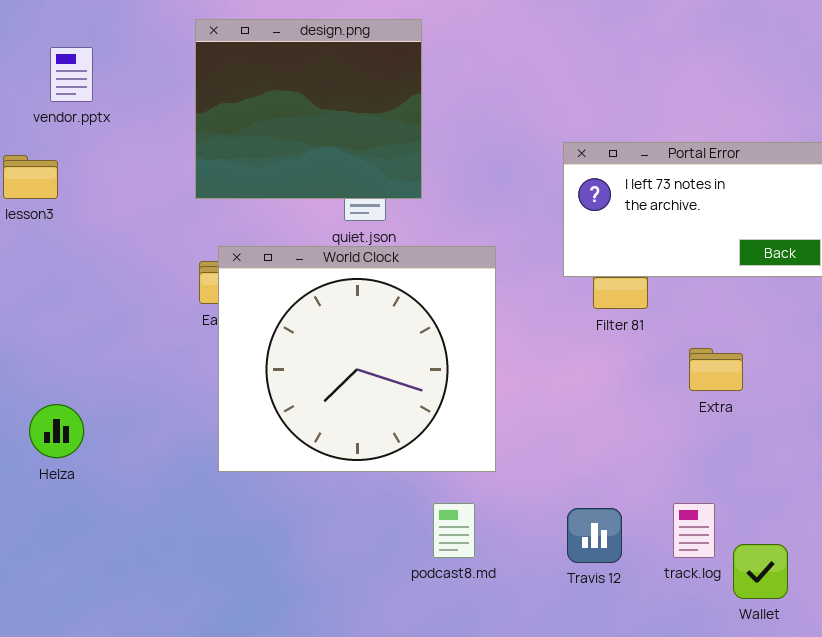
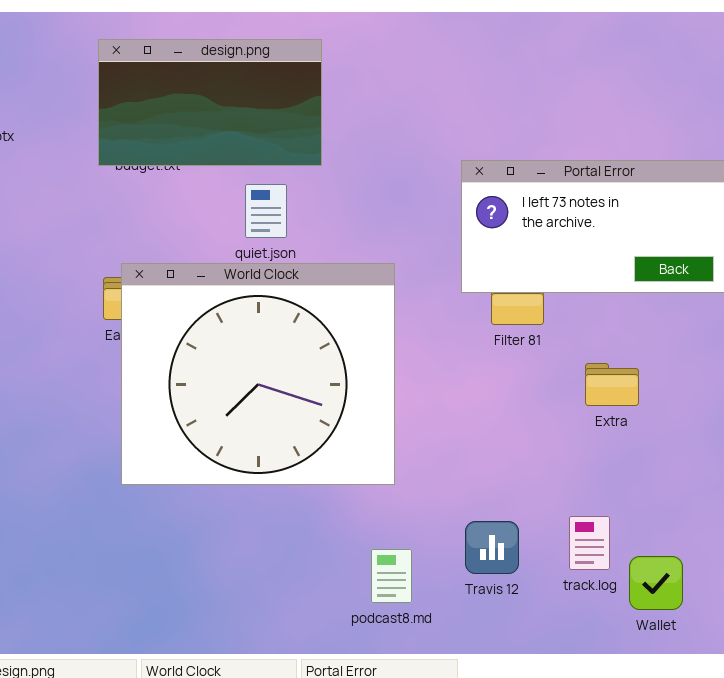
design.png: [195,19,422,199] -> [98,39,322,166], resized
podcast8.md: [433,503,475,558] -> [371,549,412,603], moved

